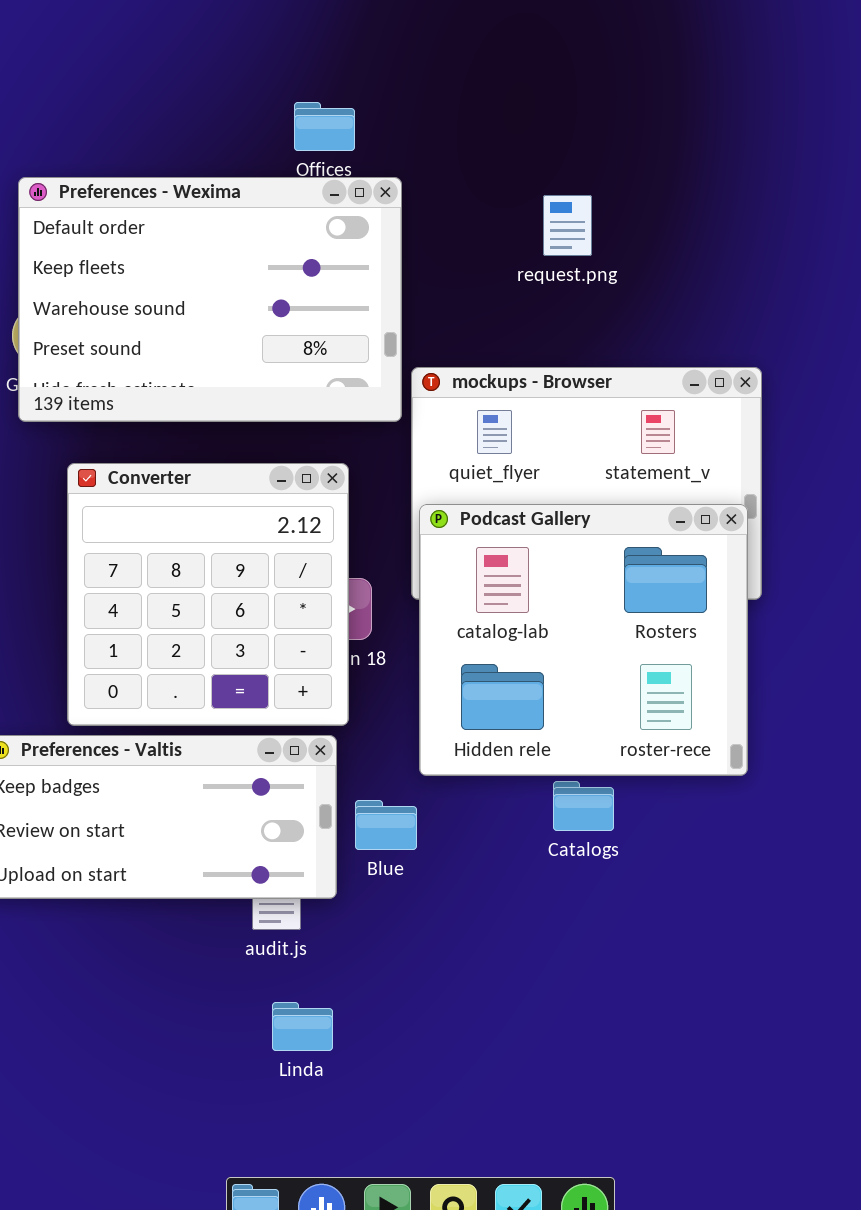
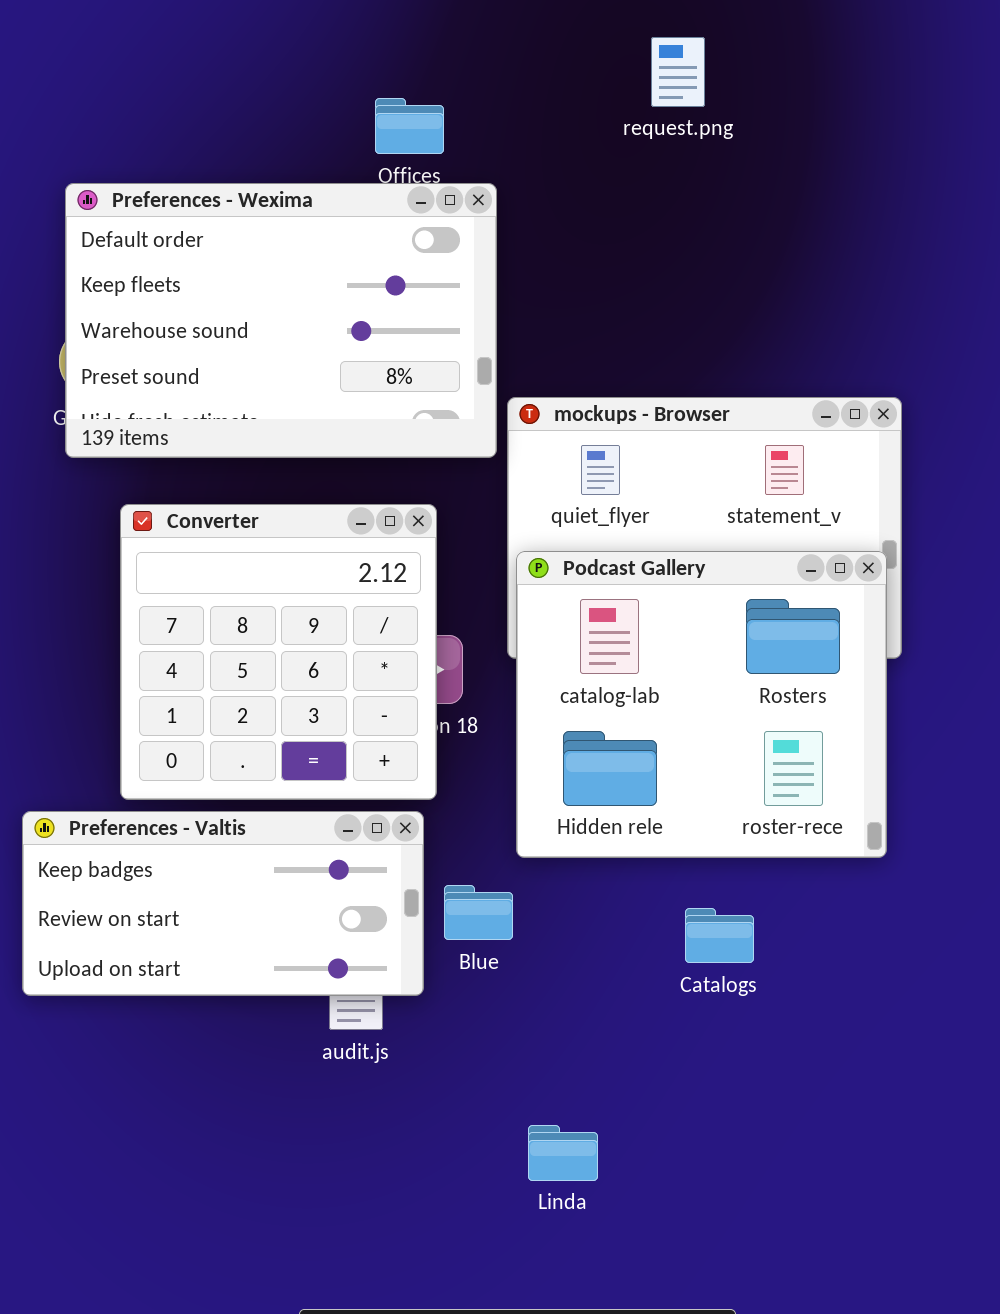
request.png: [543,195,592,256] -> [651,37,705,107], moved
Catalogs: [553,781,614,831] -> [685,908,754,963], moved
Linda: [272,1002,333,1051] -> [528,1125,598,1181], moved

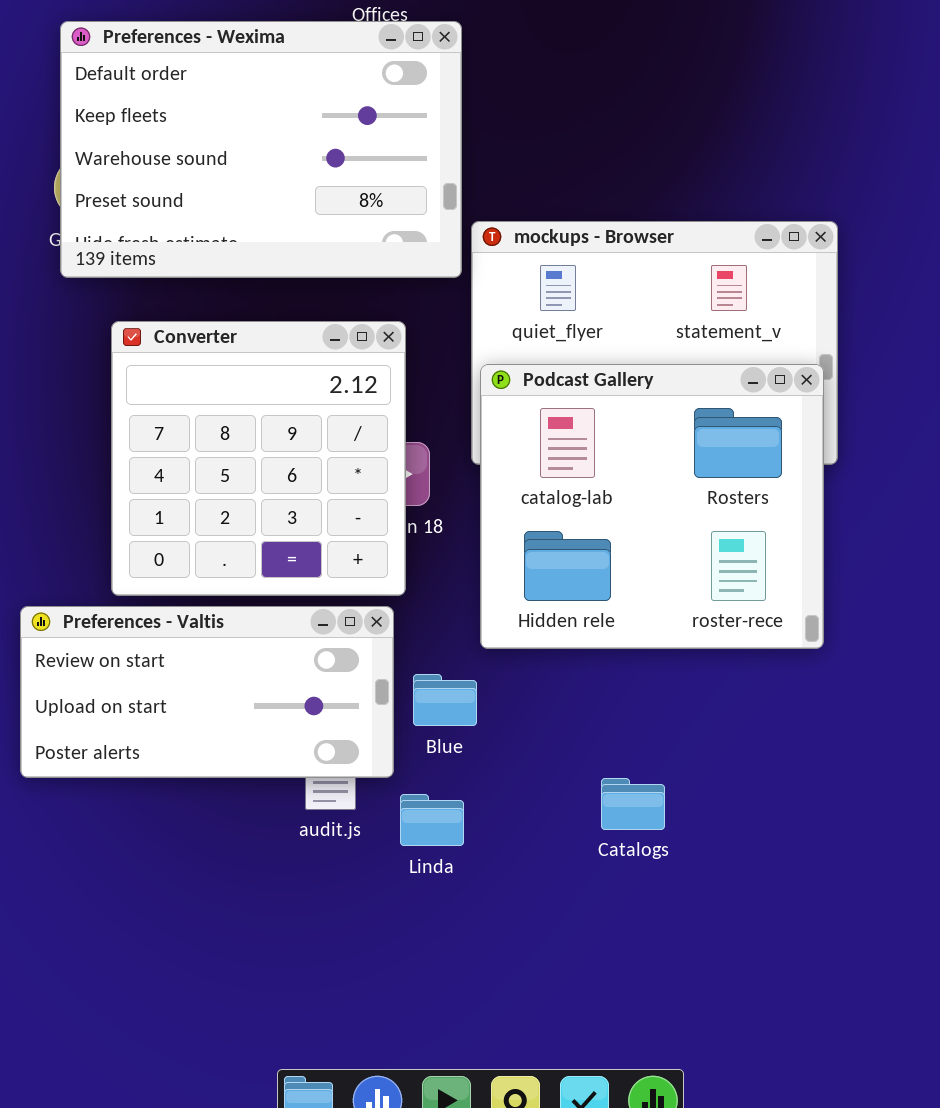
Preferences - Valtis: [22,811,424,996] -> [20,606,394,778], scrolled down 1 row
Catalogs: [685,908,754,963] -> [601,778,665,830], moved
Linda: [528,1125,598,1181] -> [400,794,464,846], moved

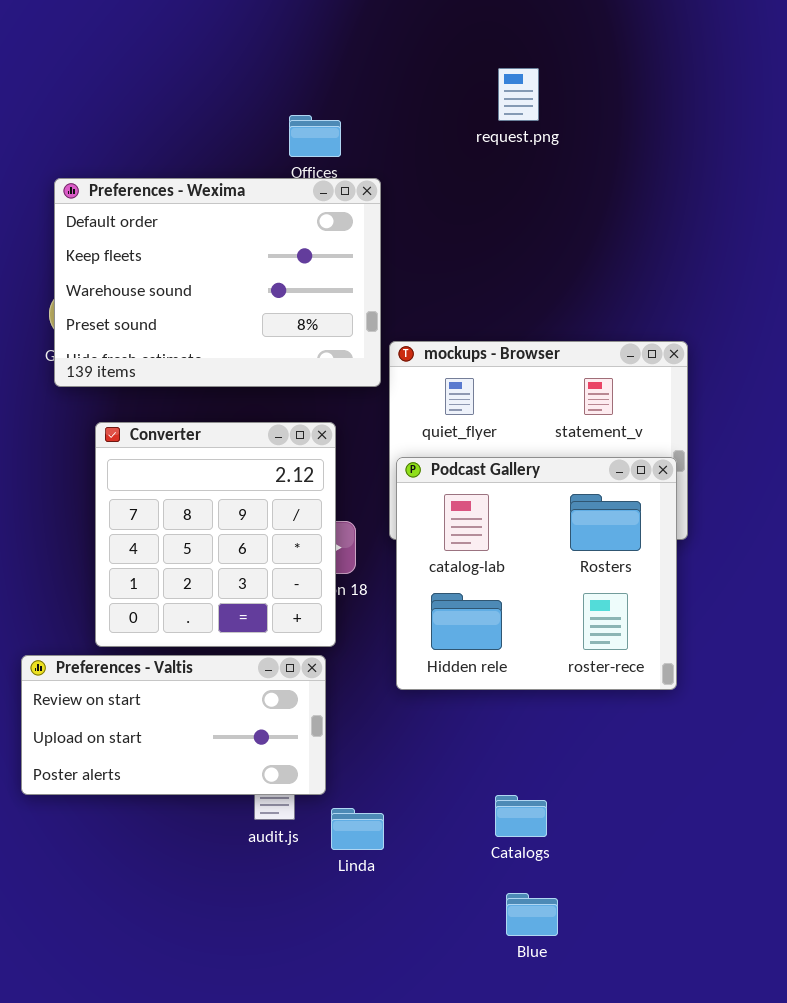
Blue: [413,674,477,726] -> [506,893,558,936], moved

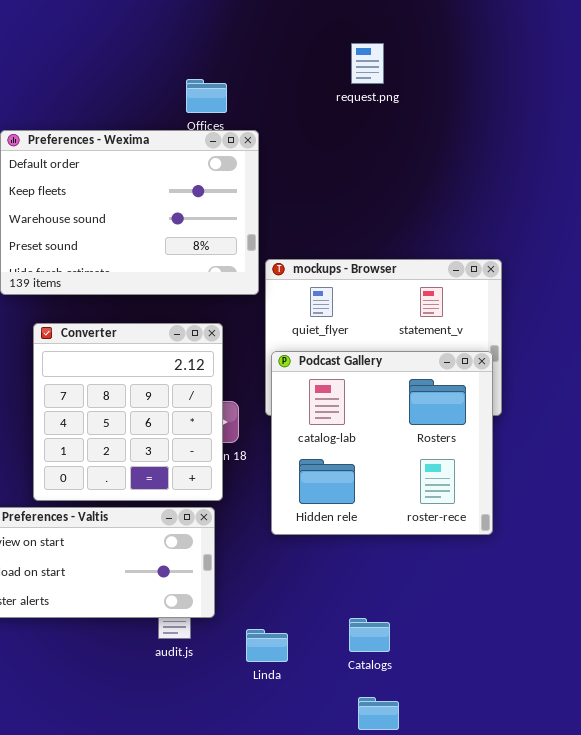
Linda: [331,808,384,850] -> [246,629,288,662], moved

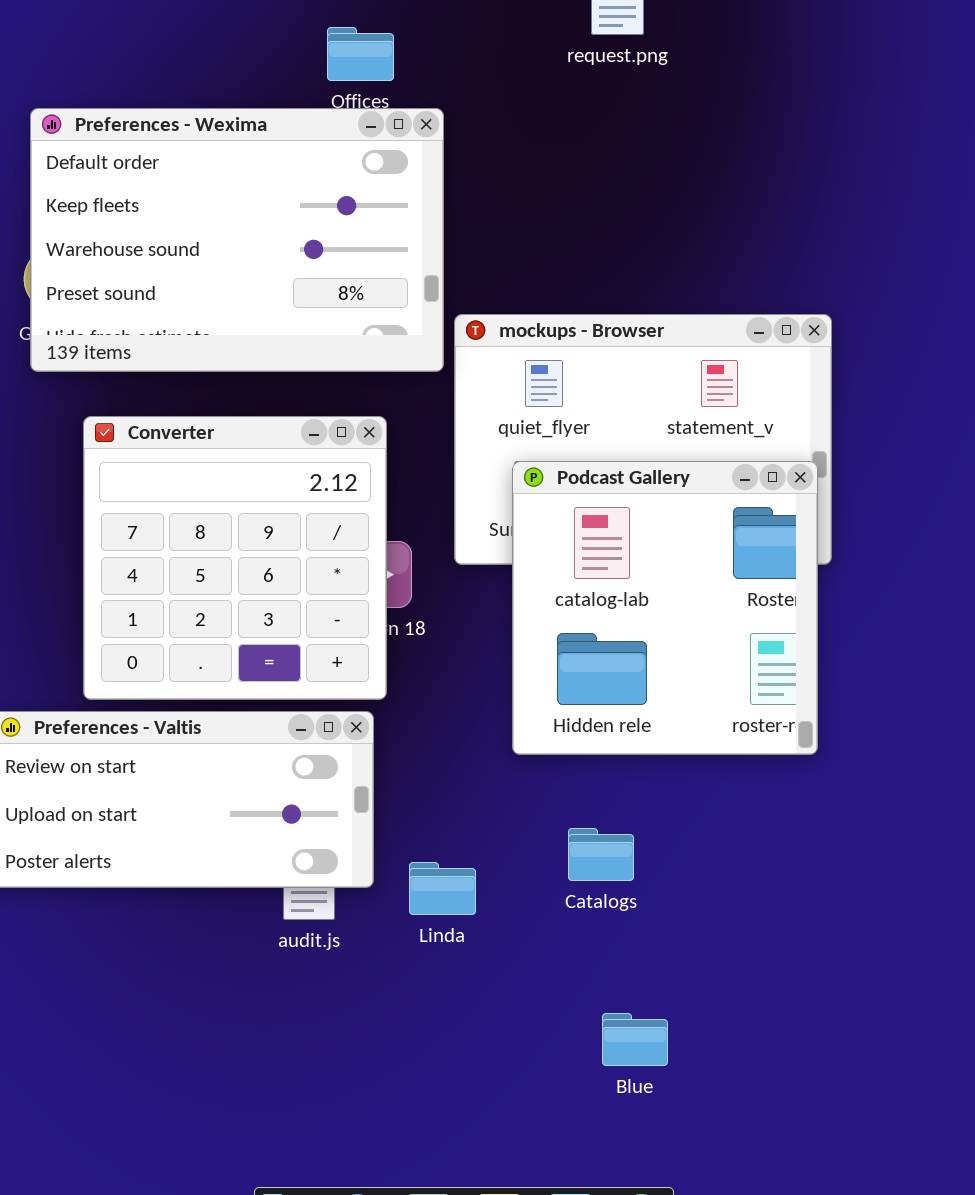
Podcast Gallery: [271,351,493,535] -> [512,461,818,755], resized
Catalogs: [349,618,390,652] -> [568,828,634,881], moved
Linda: [246,629,288,662] -> [409,862,476,915], moved

